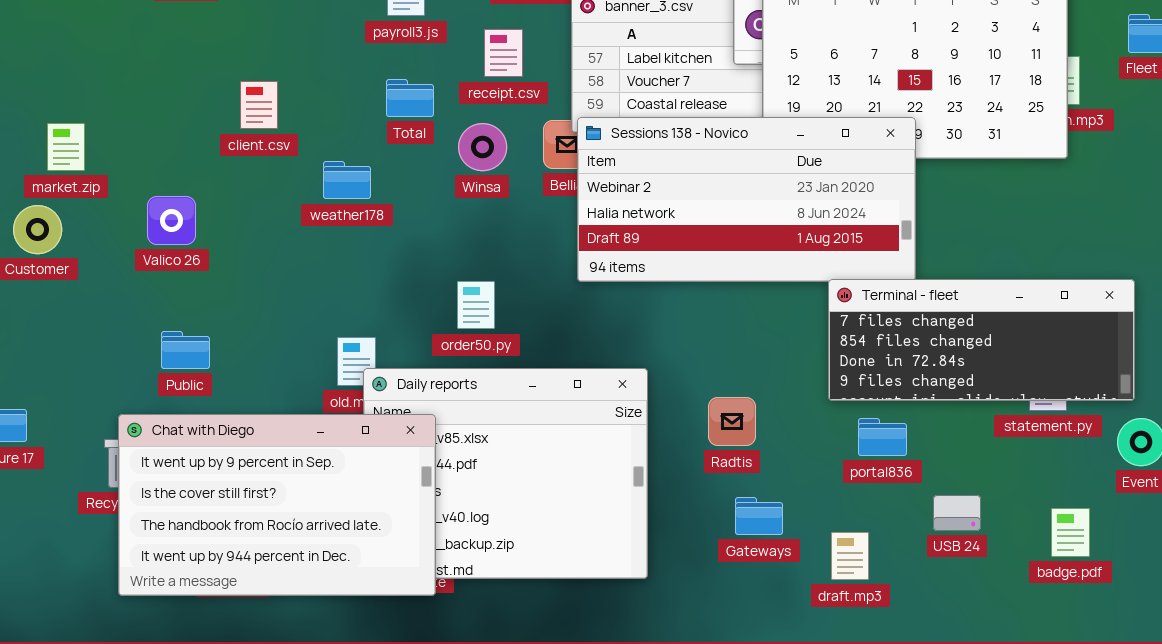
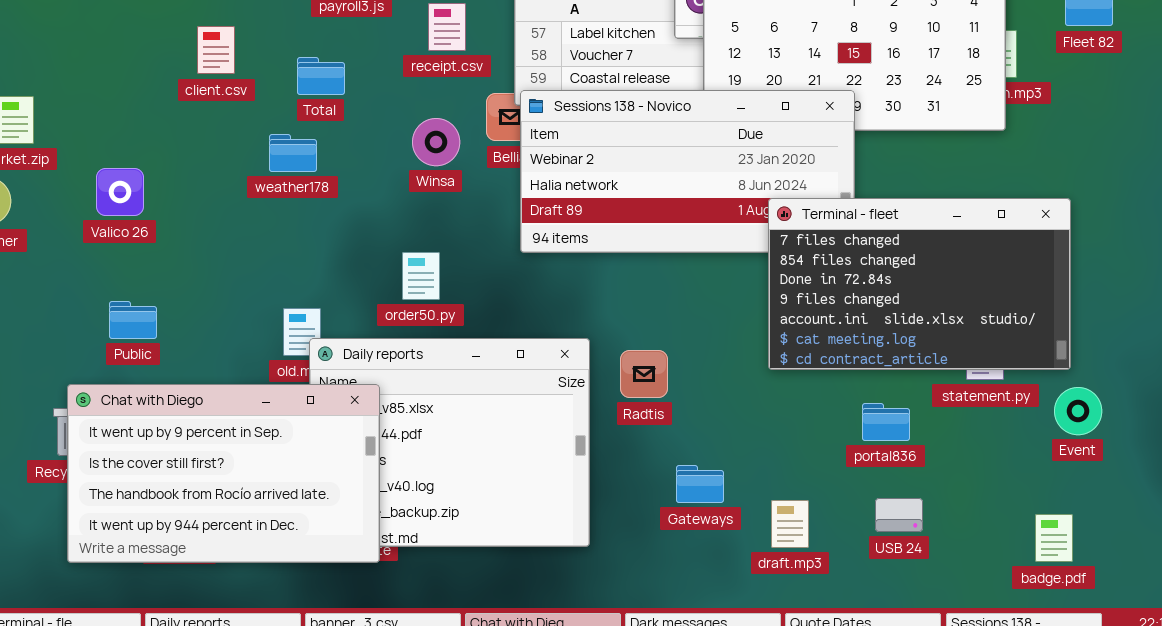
Total: [386,79,434,117] -> [297,57,345,95], moved
client.csv: [240,81,278,129] -> [197,26,235,74], moved
Winsa: [458,123,507,171] -> [412,118,460,166], moved
Terminal - fleet: [828,279,1135,401] -> [768,198,1071,370], resized
Radtis: [708,397,756,446] -> [620,350,668,398], moved
portal836: [858,418,907,456] -> [862,403,910,441], moved
USB 24: [933,495,981,531] -> [875,498,923,532], moved
badge.pdf: [1051,508,1090,557] -> [1035,514,1073,562], moved

